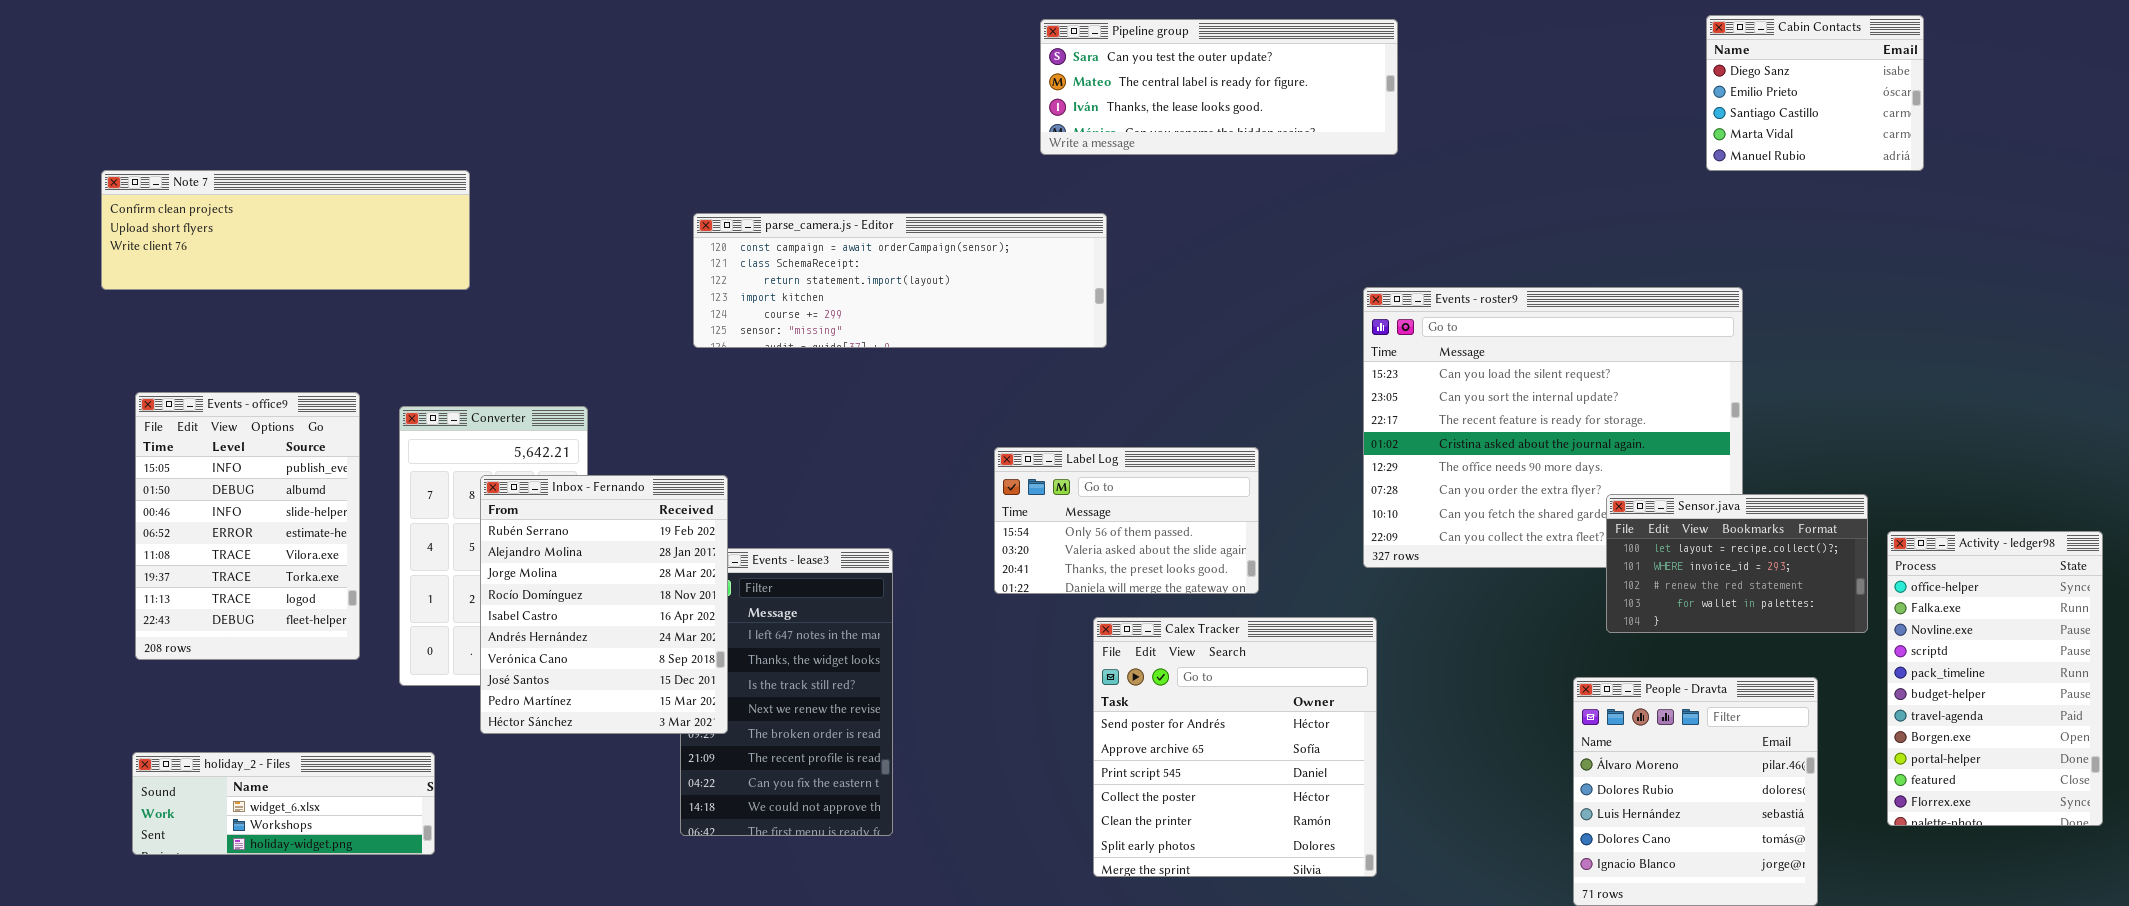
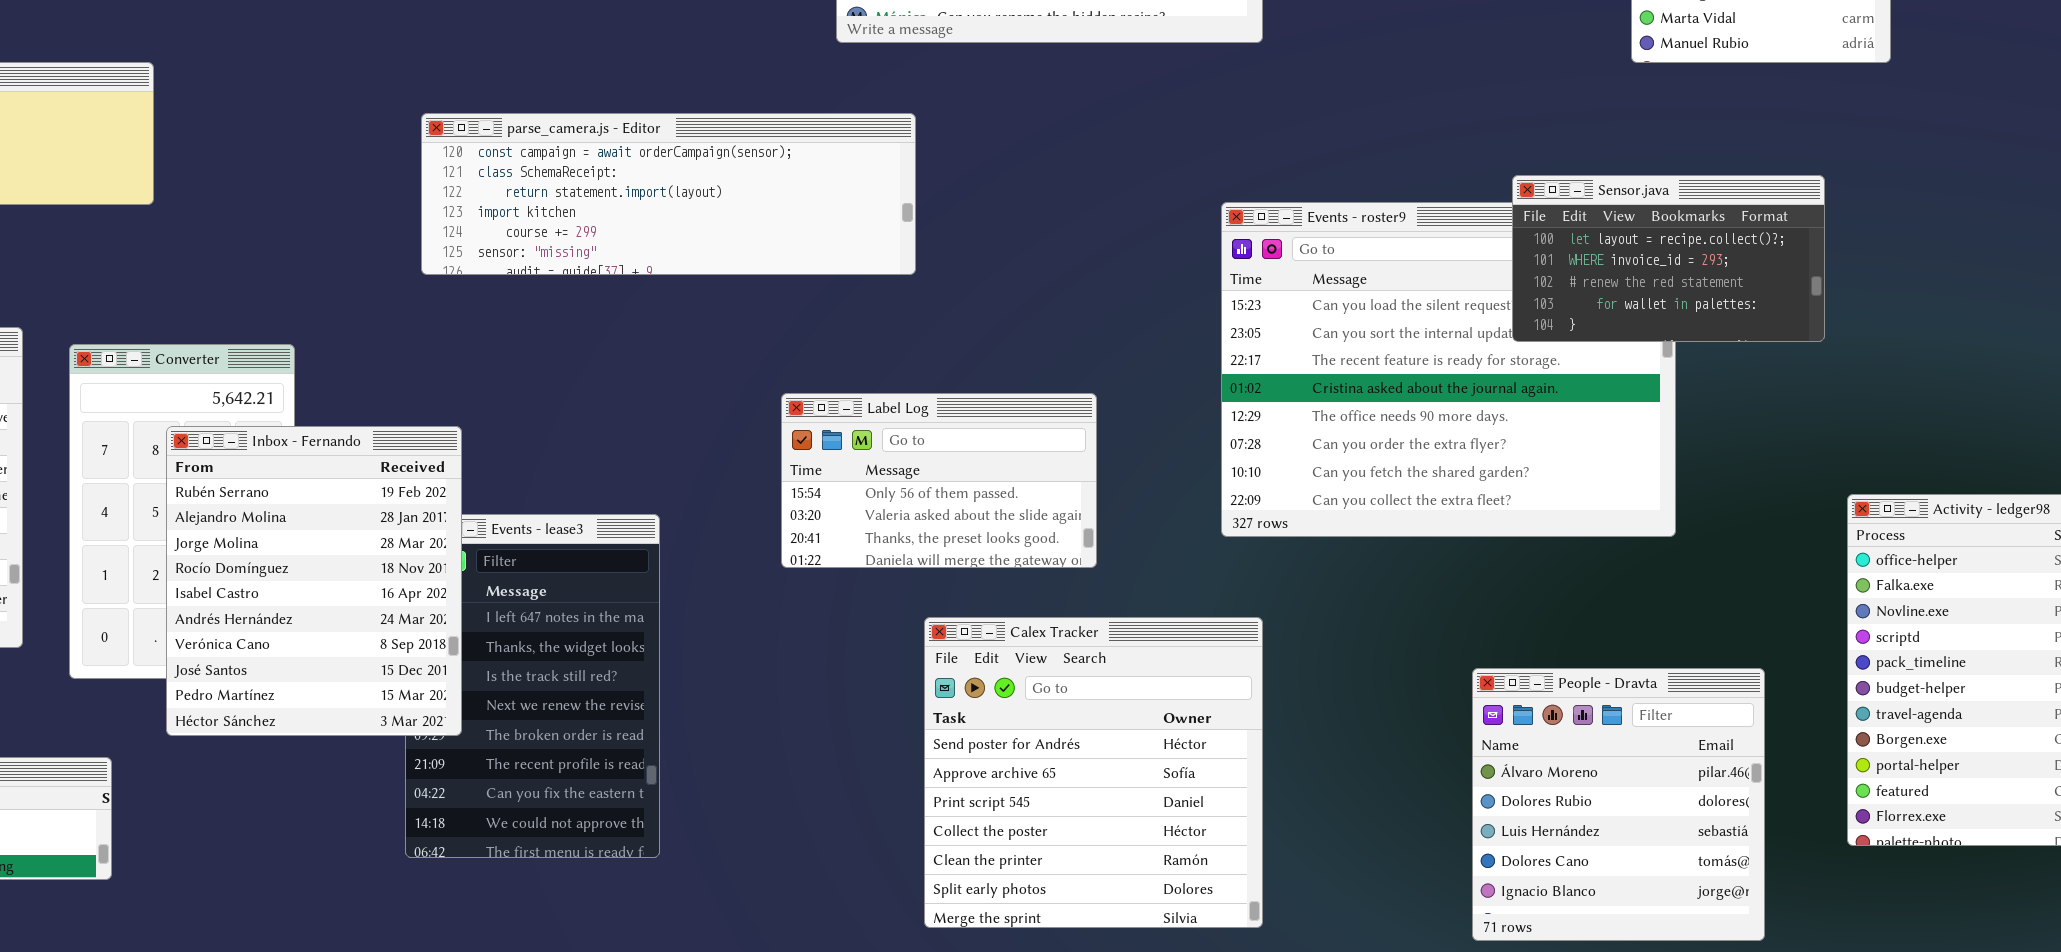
Sensor.java: [1606,494,1868,633] -> [1512,175,1825,342], moved
Calex Tracker: [1093,617,1377,877] -> [924,617,1263,928], moved

